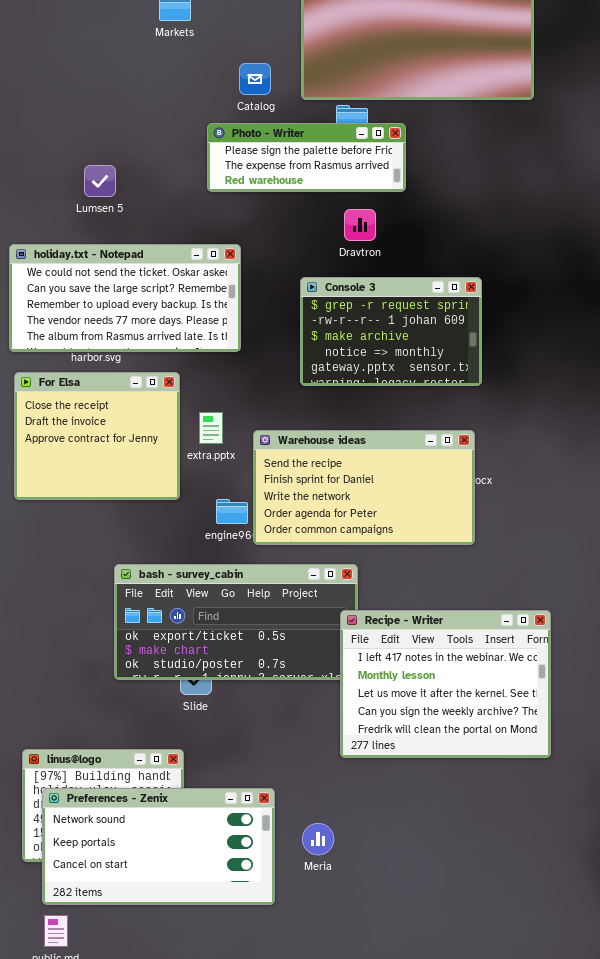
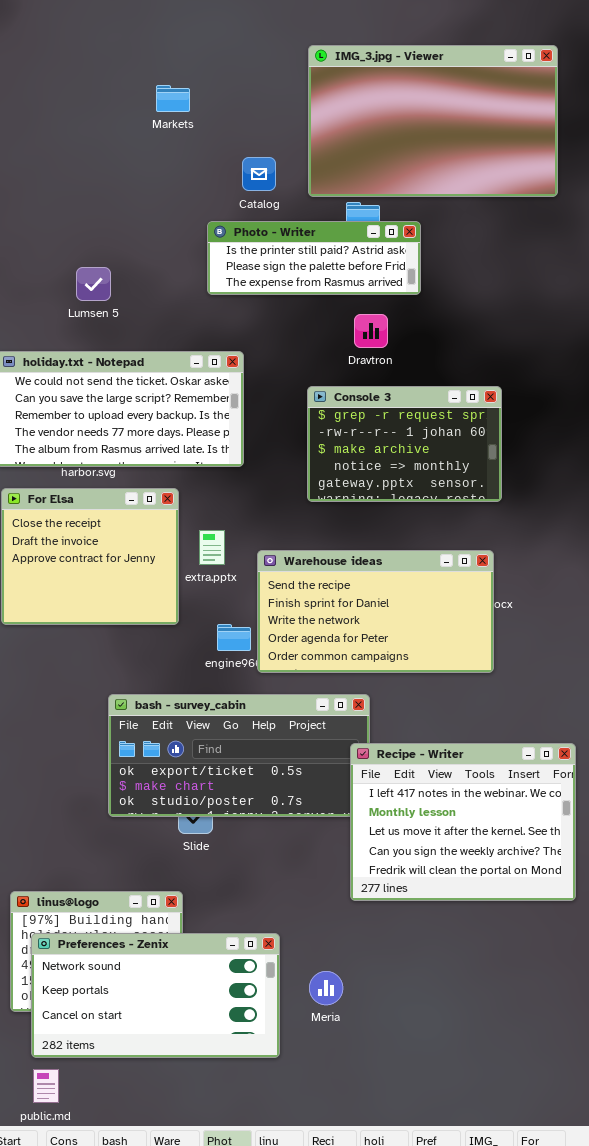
Photo - Writer: [207,123,406,192] -> [207,221,421,295], scrolled up 1 row

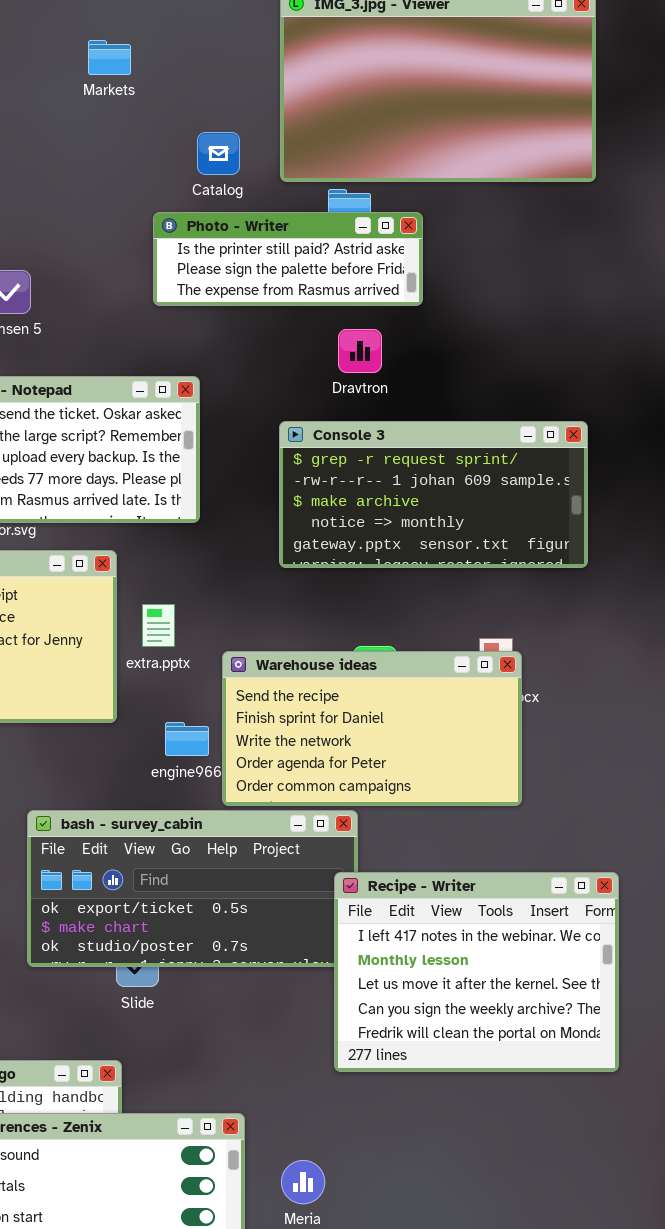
Console 3: [307,386,502,502] -> [279,421,588,568], resized
Warehouse ideas: [257,550,494,673] -> [222,651,522,806], moved

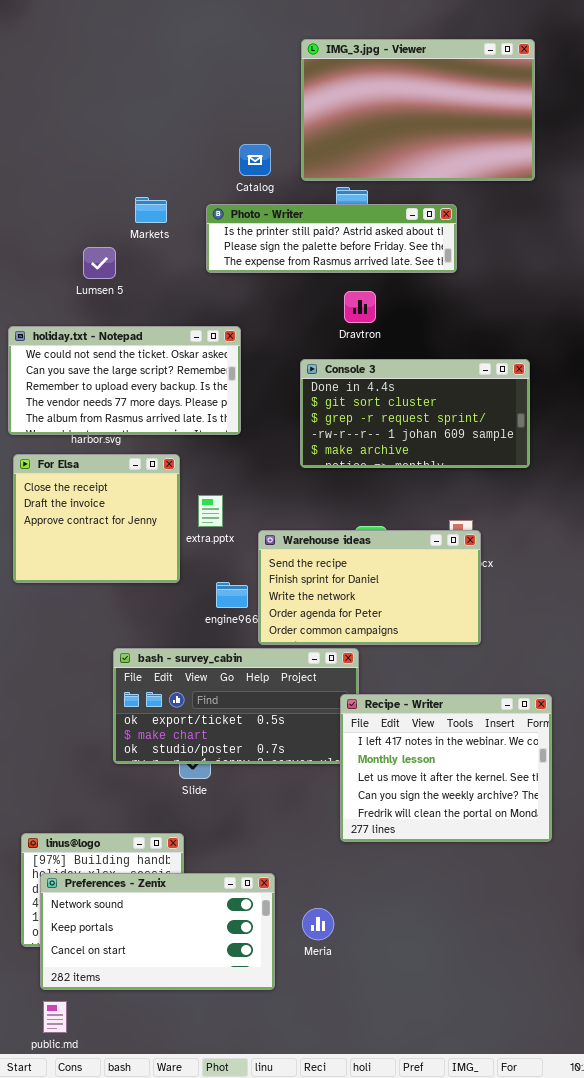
Markets: [88,40,131,75] -> [135,197,167,223], moved
Photo - Writer: [153,212,423,306] -> [206,204,457,273], resized
Console 3: [279,421,588,568] -> [300,359,530,468], scrolled up 2 rows

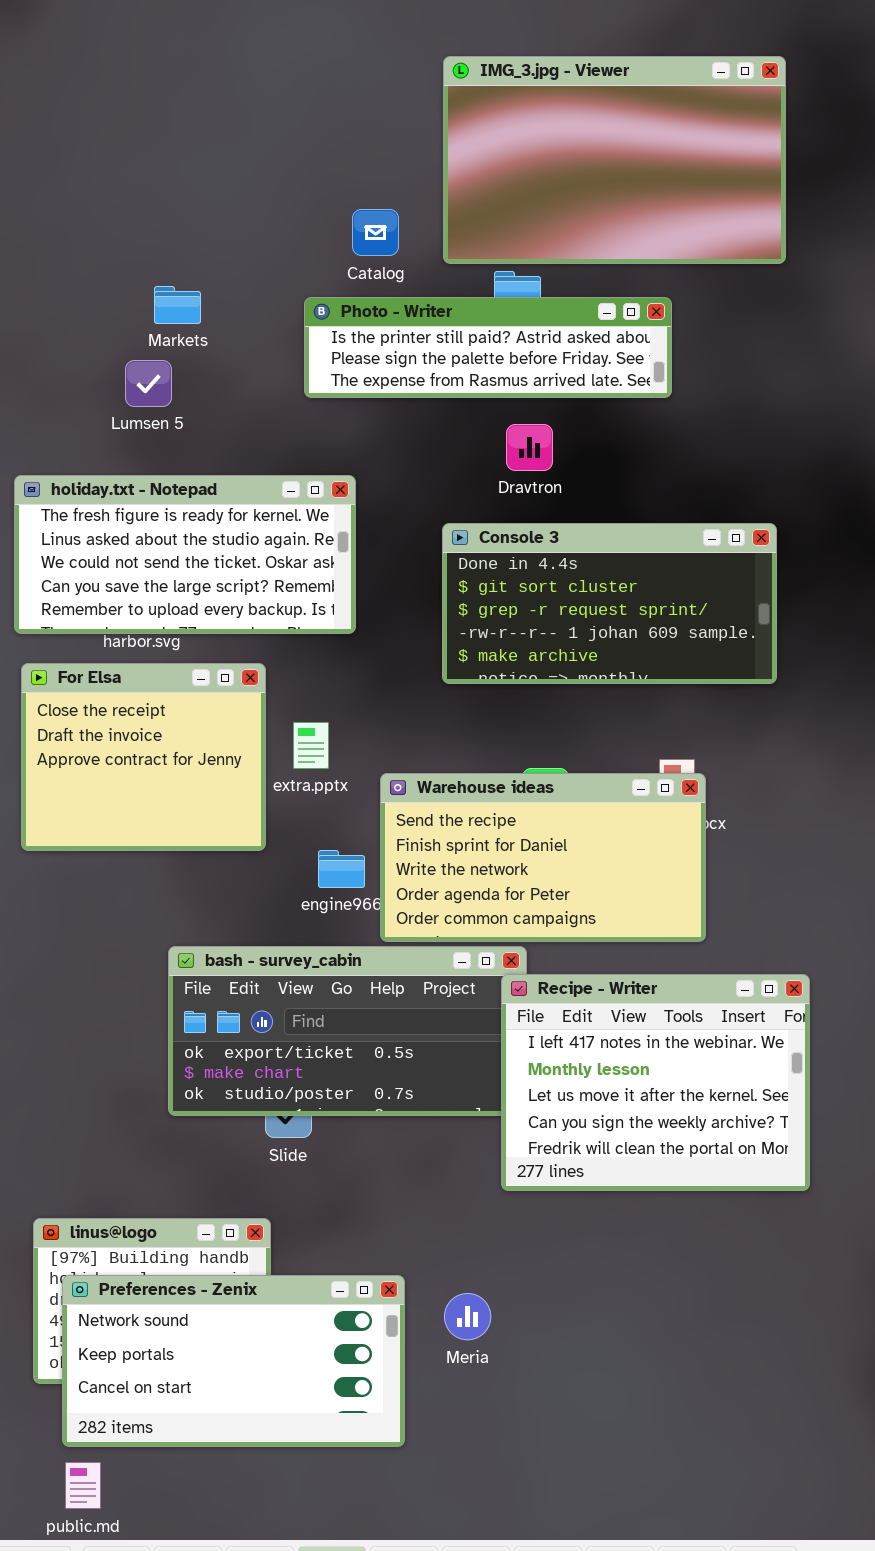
Markets: [135,197,167,223] -> [154,286,201,324], moved
holiday.txt - Notepad: [8,326,241,435] -> [14,475,356,634], scrolled up 2 rows
Recipe - Writer: [340,694,552,842] -> [501,974,810,1191], moved
Meria: [302,908,334,940] -> [444,1293,491,1340], moved

